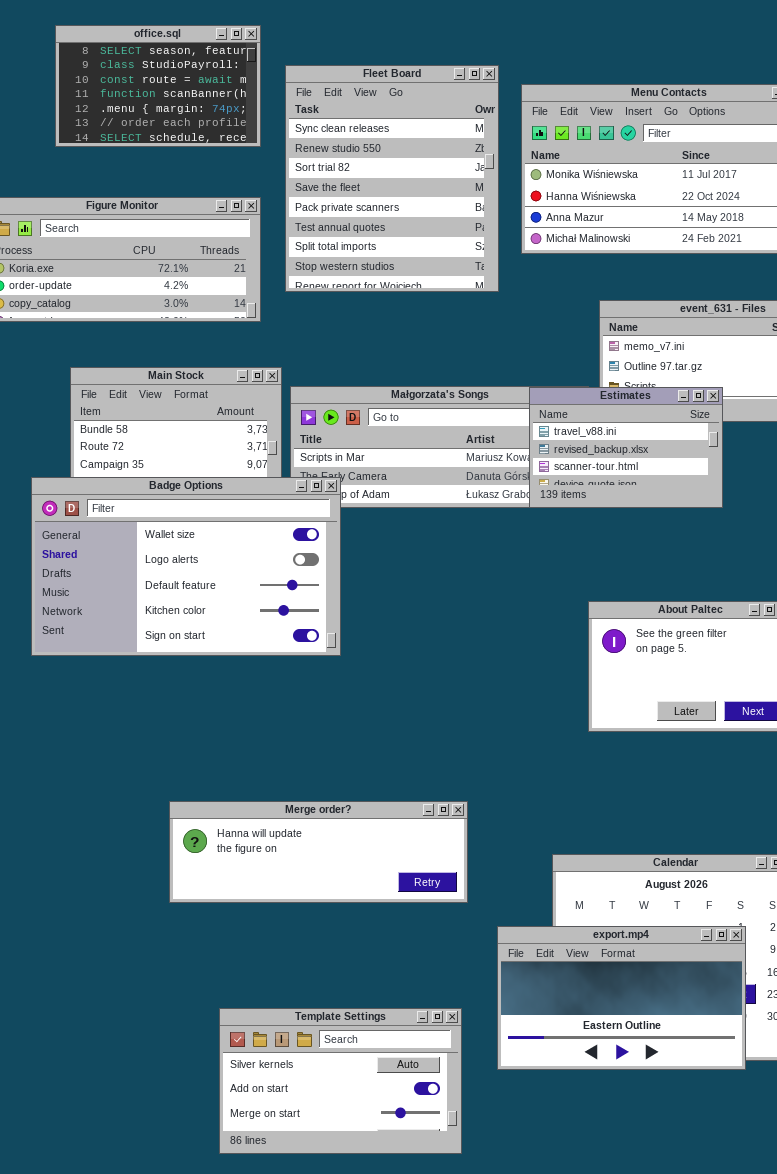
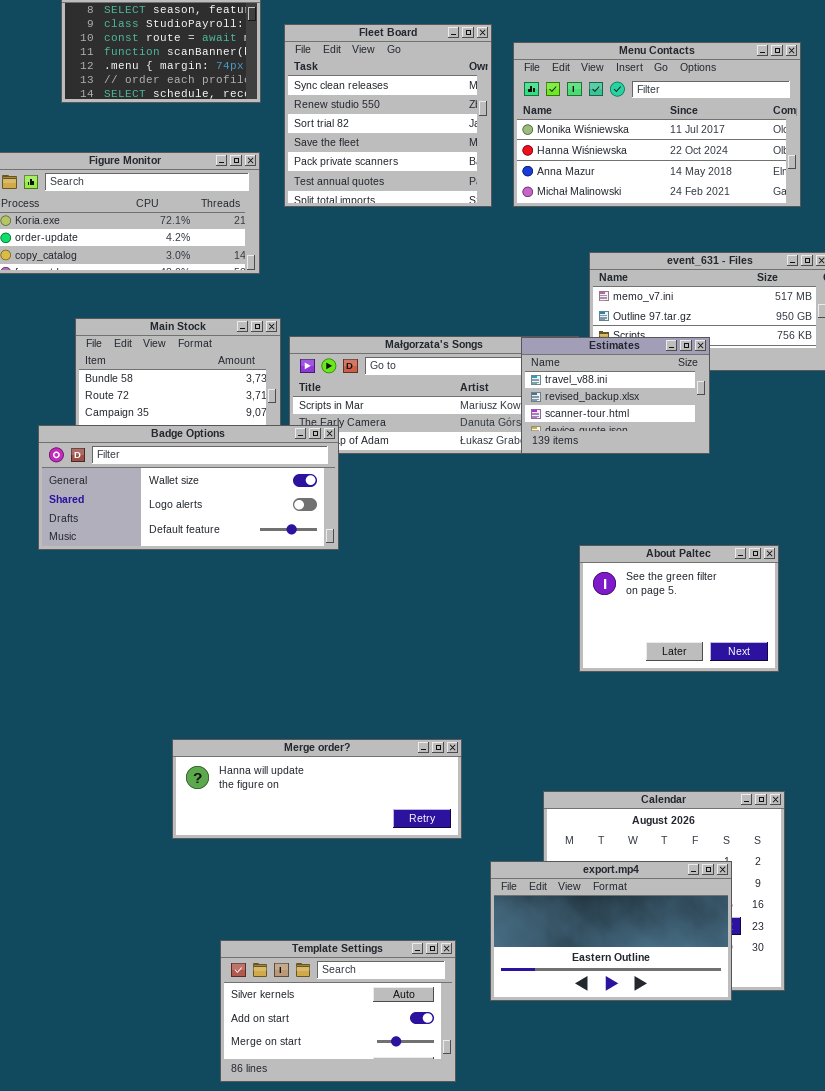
Fleet Board: [285,65,499,292] -> [284,24,492,207], resized
Badge Options: [31,477,341,656] -> [38,425,339,550], resized

